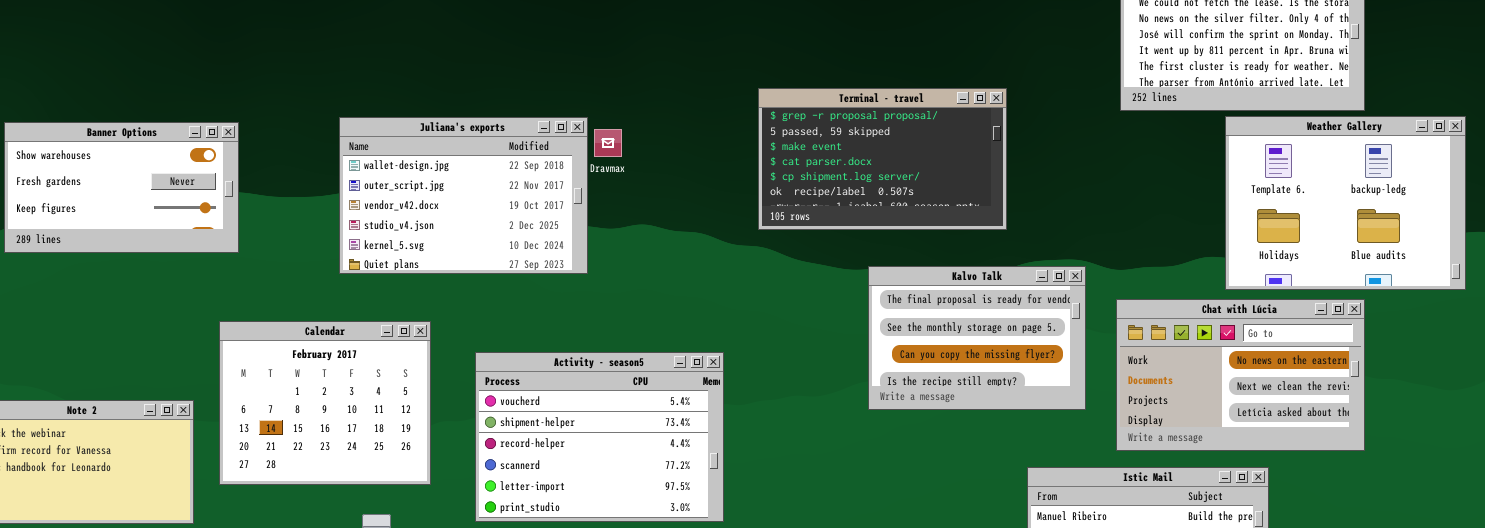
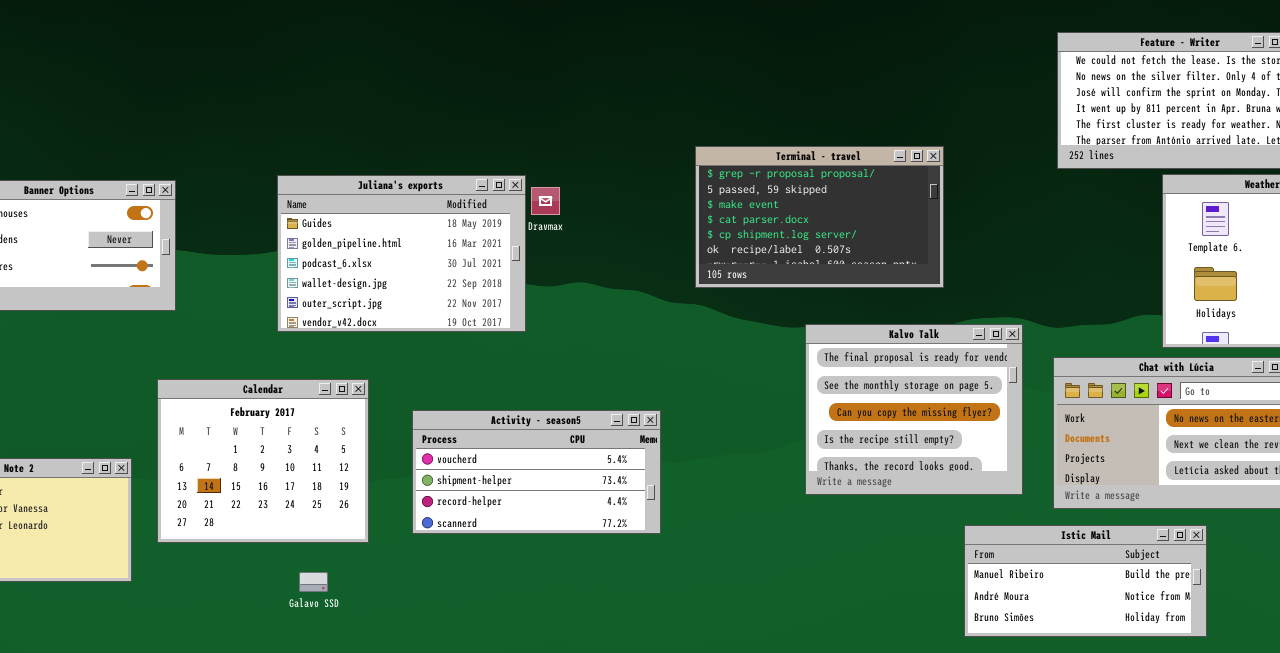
Juliana's exports: [339,117,588,274] -> [277,175,526,332], scrolled up 3 rows
Kalvo Talk: [868,266,1086,410] -> [805,324,1023,495], resized
Activity - season5: [475,352,724,522] -> [412,410,661,534], resized

